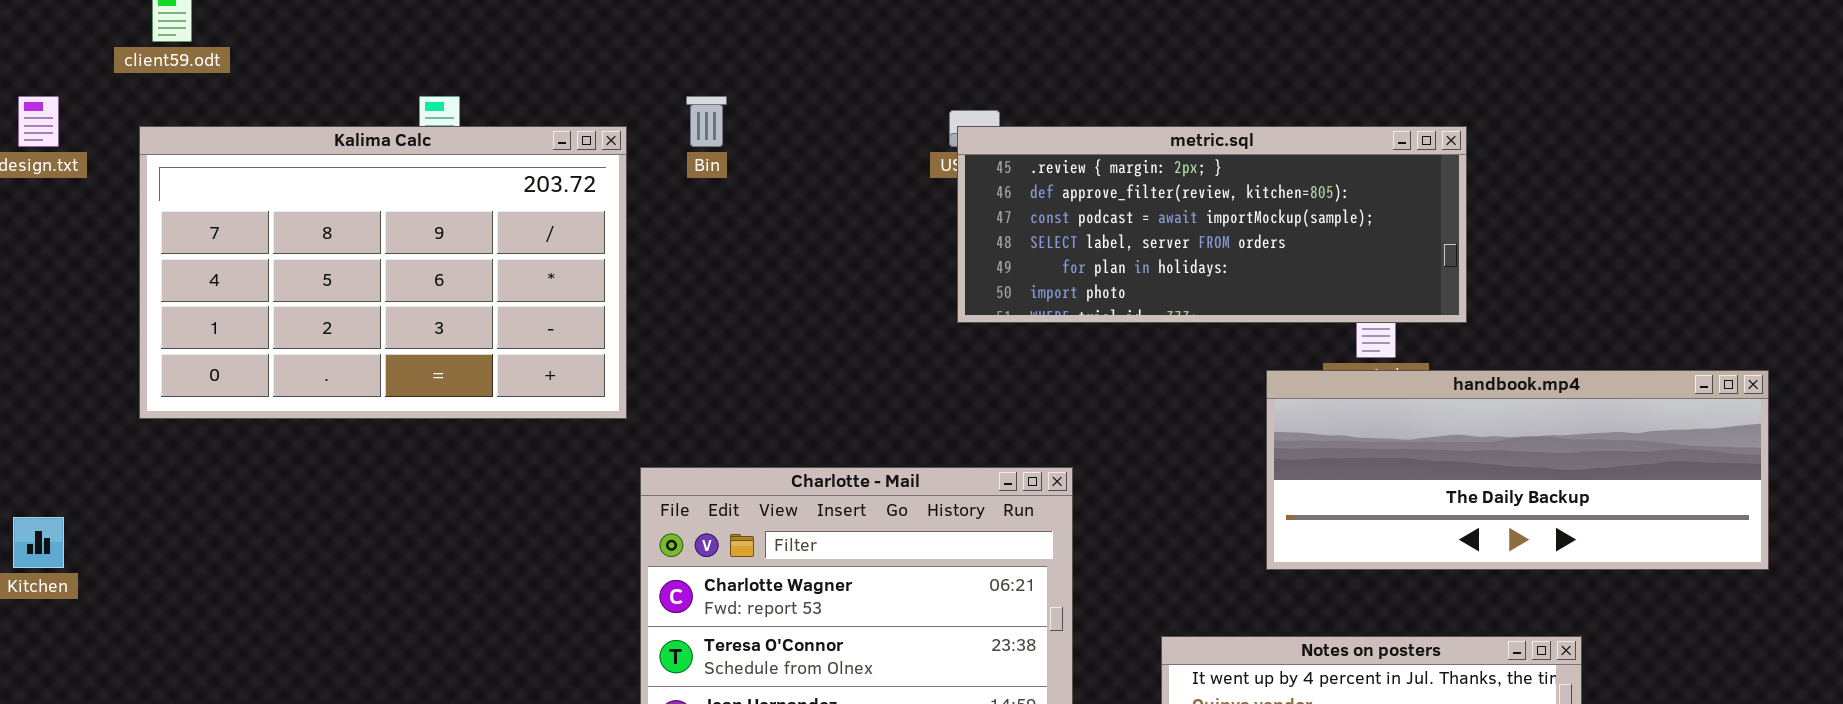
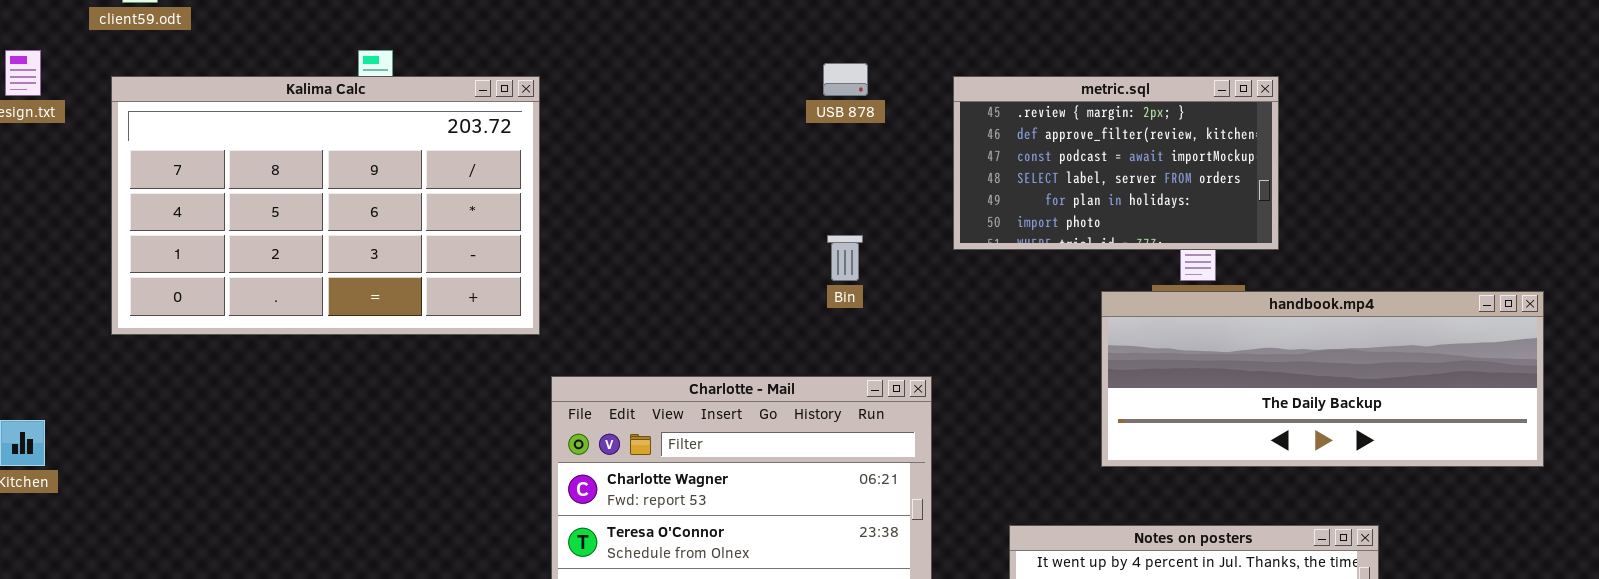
Bin: [686,96,727,147] -> [827,235,863,281], moved
metric.sql: [957,126,1467,323] -> [953,76,1279,250], resized

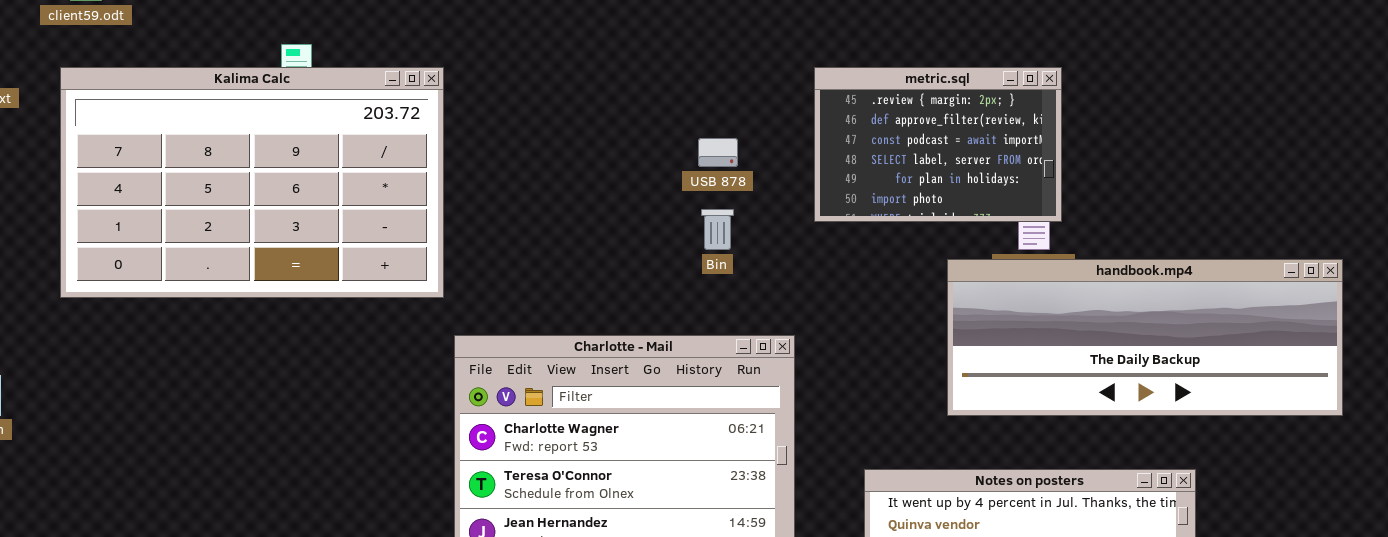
USB 878: [823,63,868,96] -> [698,138,738,167], moved
metric.sql: [953,76,1279,250] -> [814,67,1062,222], resized

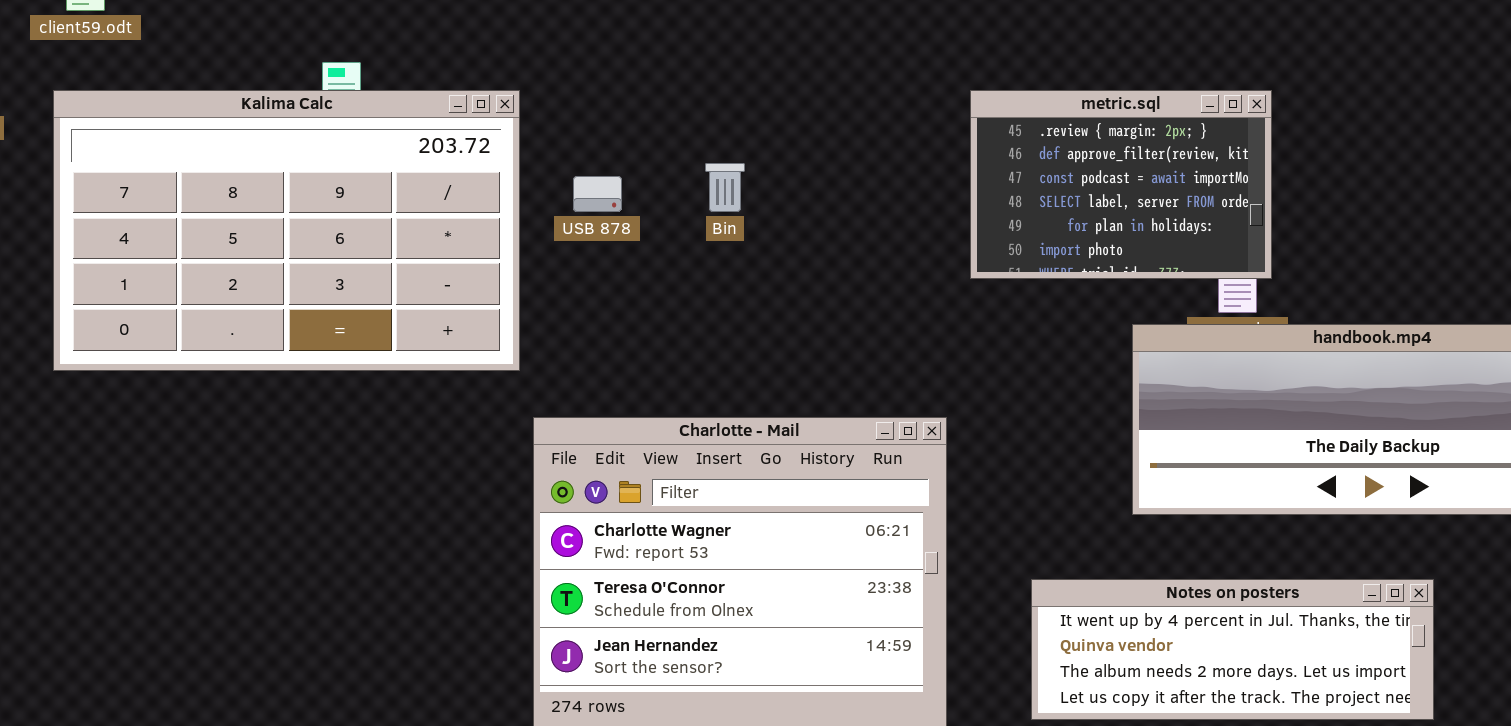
USB 878: [698,138,738,167] -> [573,176,622,212], moved
Bin: [701,209,734,250] -> [705,163,745,212], moved

